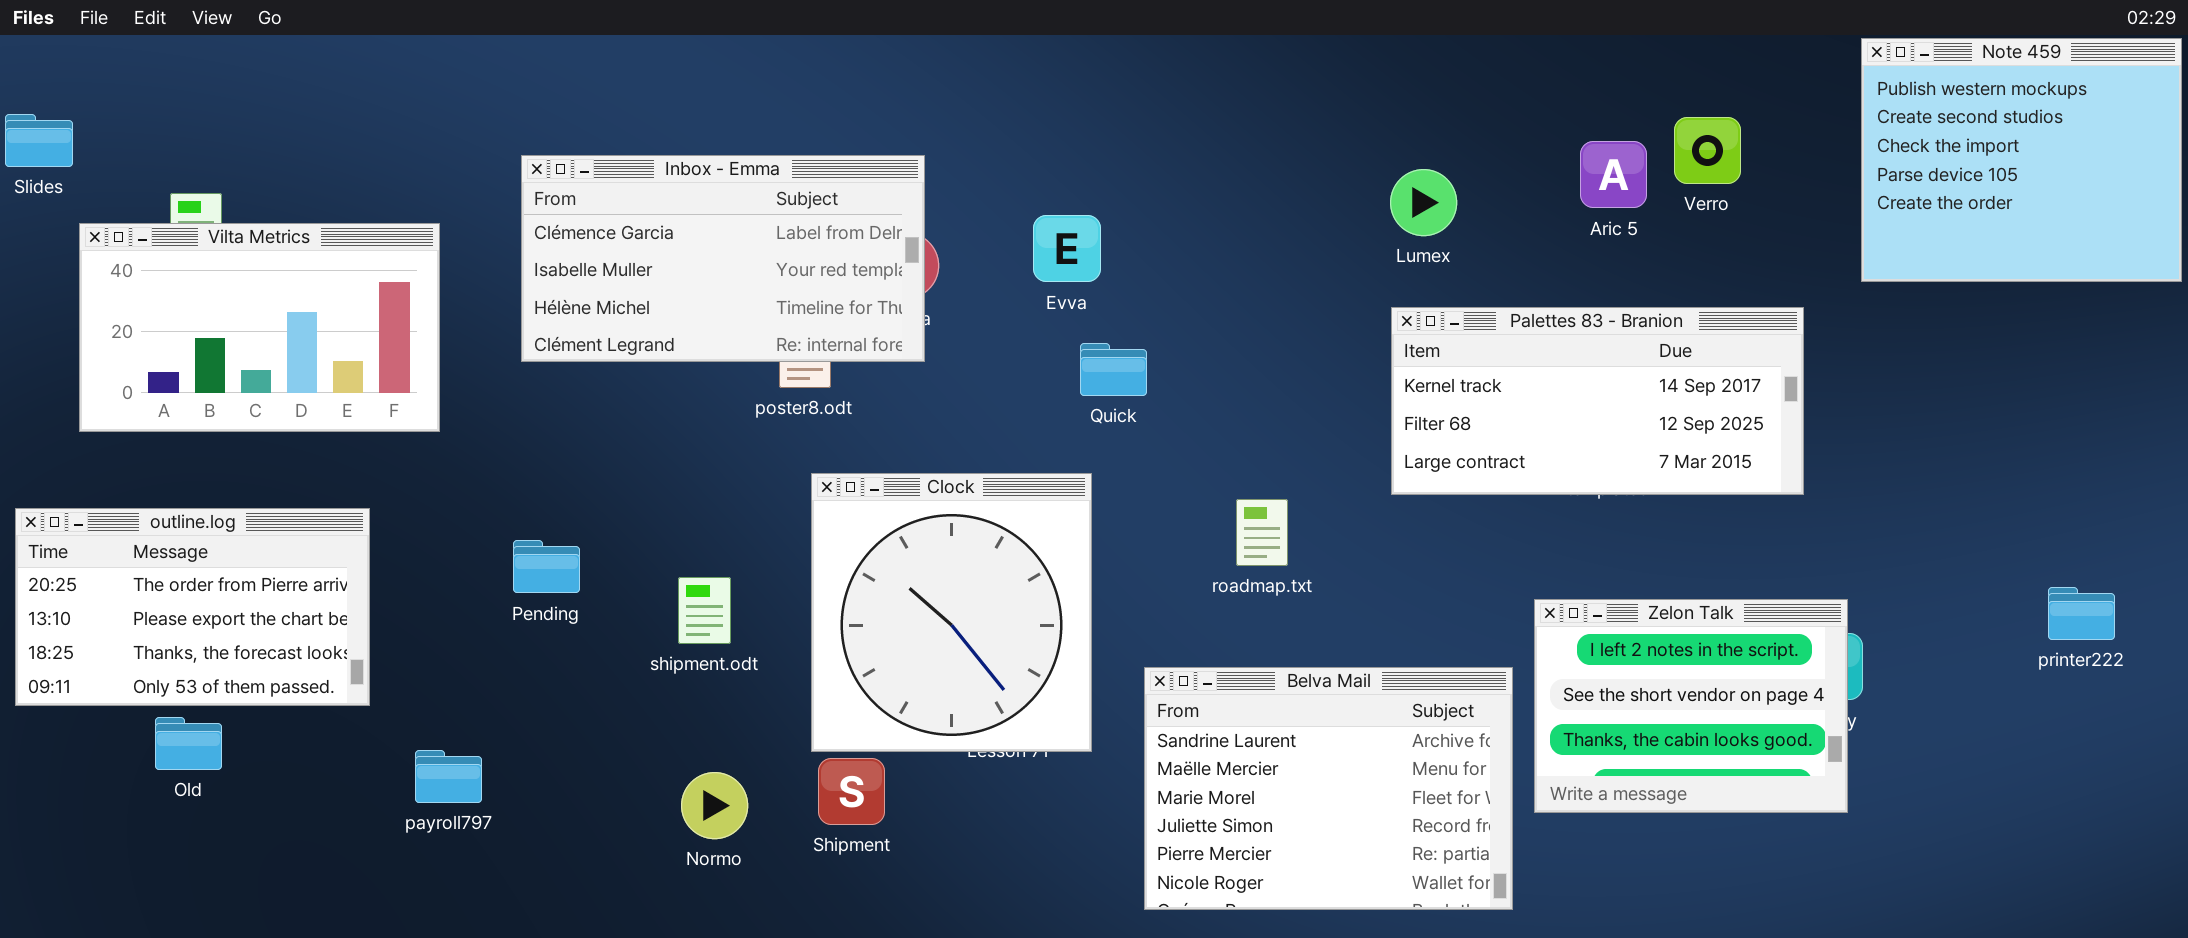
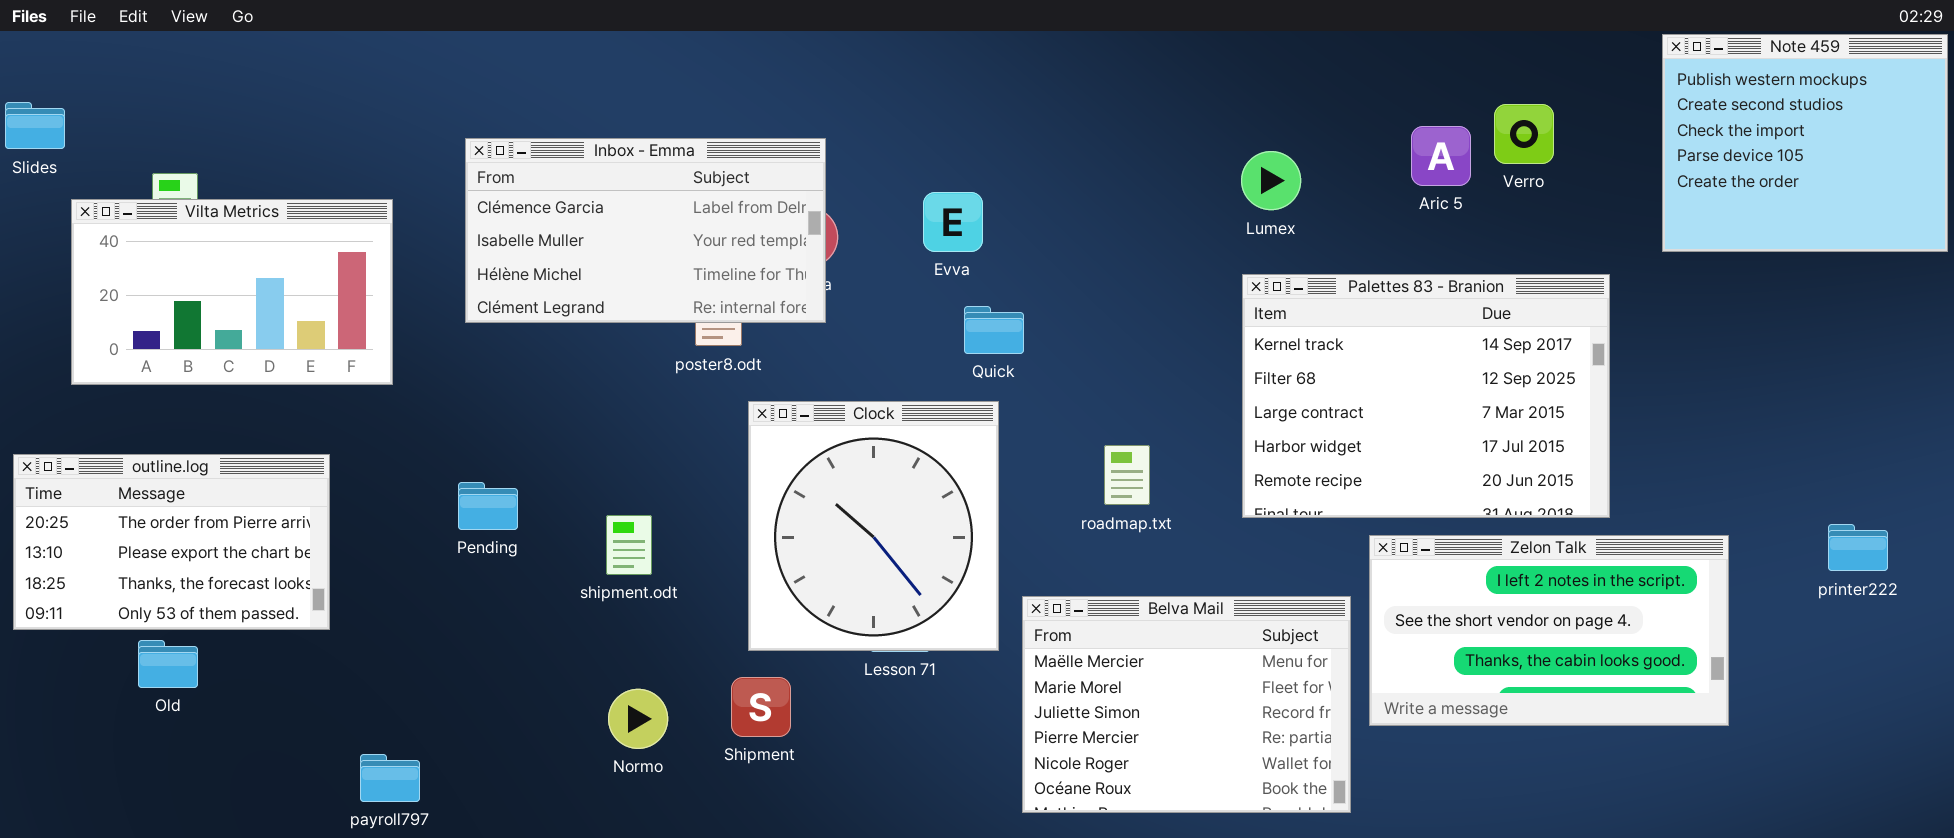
Palettes 83 - Branion: [1391,307,1804,495] -> [1242,274,1610,518], resized
Clock: [811,473,1092,752] -> [748,401,999,651], moved
Zelon Talk: [1534,599,1848,813] -> [1369,535,1729,726], resized
Belva Mail: [1144,667,1513,910] -> [1022,596,1351,813], scrolled down 1 row
payroll797: [415,750,482,803] -> [360,754,420,802], moved

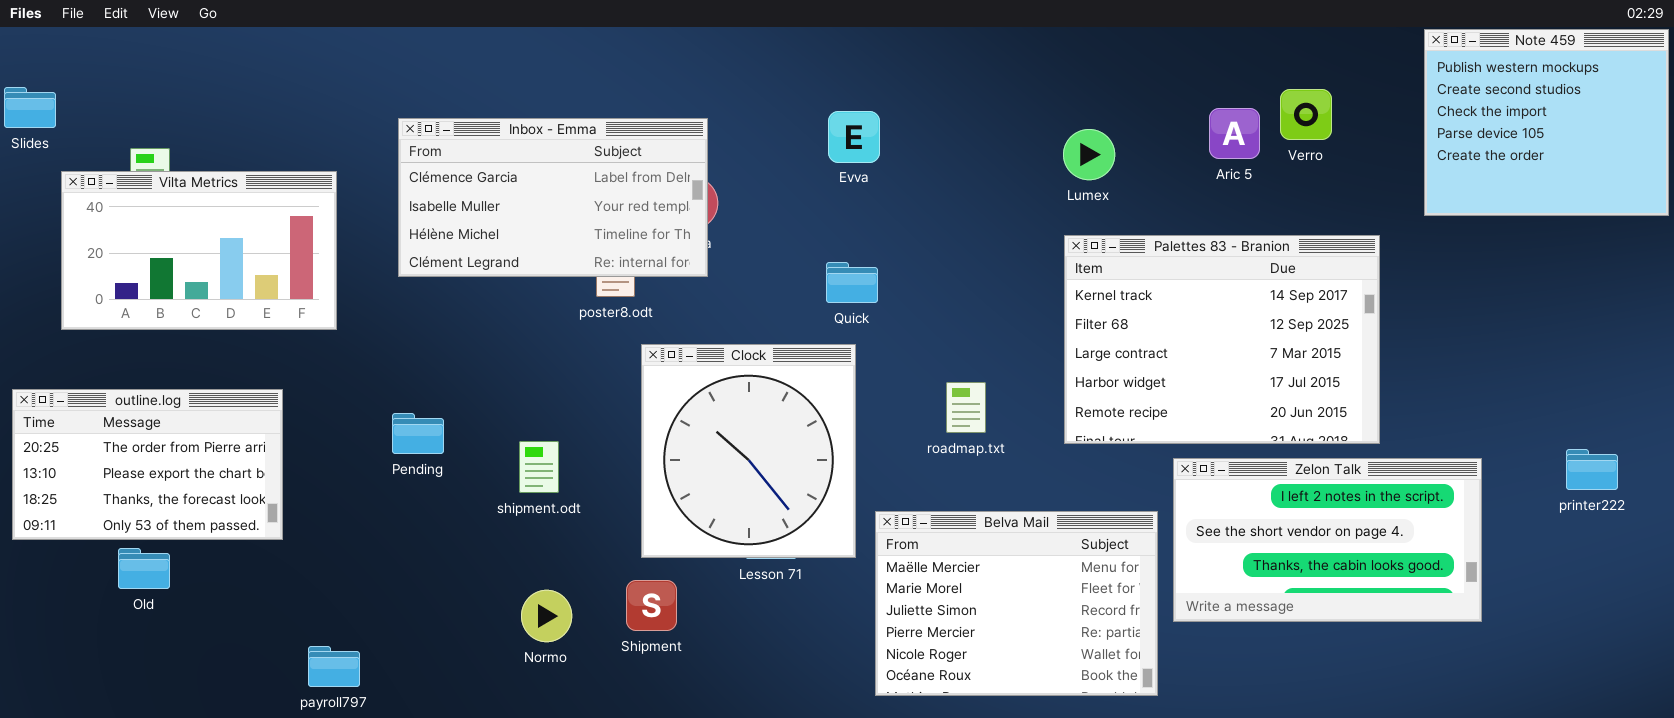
Evva: [923,192,983,252] -> [828,111,880,163], moved

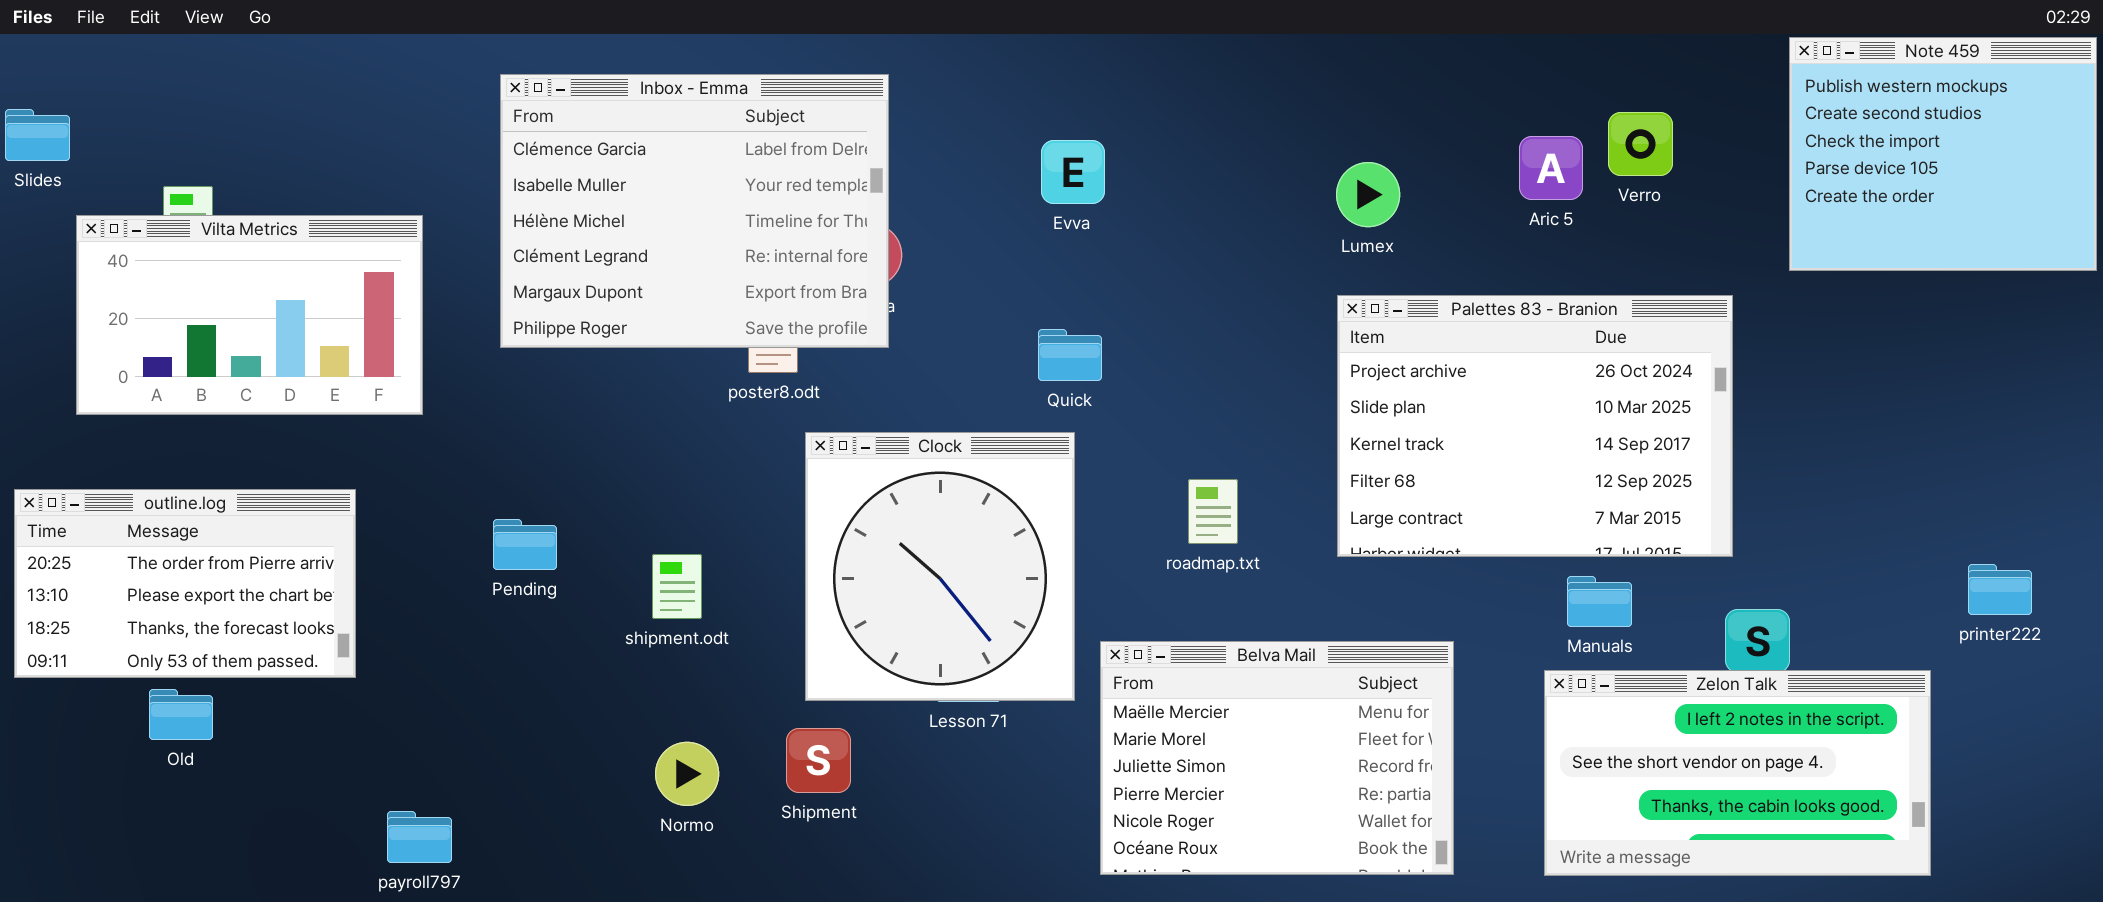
Inbox - Emma: [398,118,708,277] -> [500,74,889,348], resized
Palettes 83 - Branion: [1064,235,1380,444] -> [1337,295,1733,557], scrolled up 2 rows
Zelon Talk: [1173,458,1482,622] -> [1544,670,1931,876], moved

